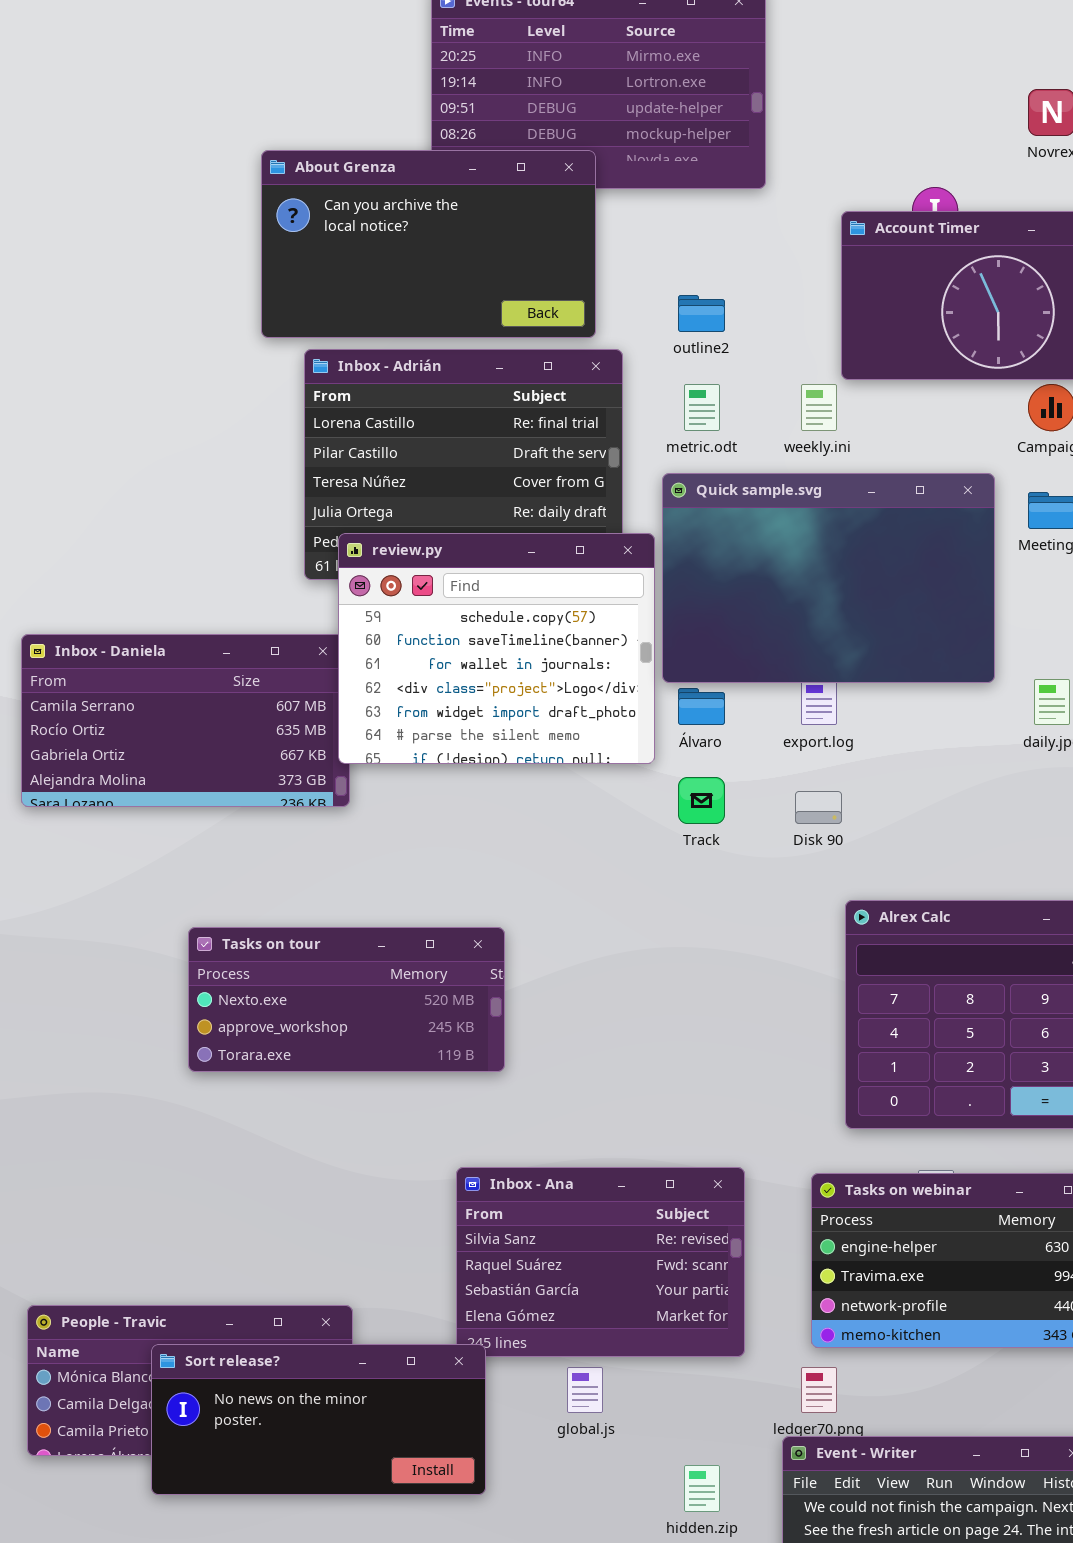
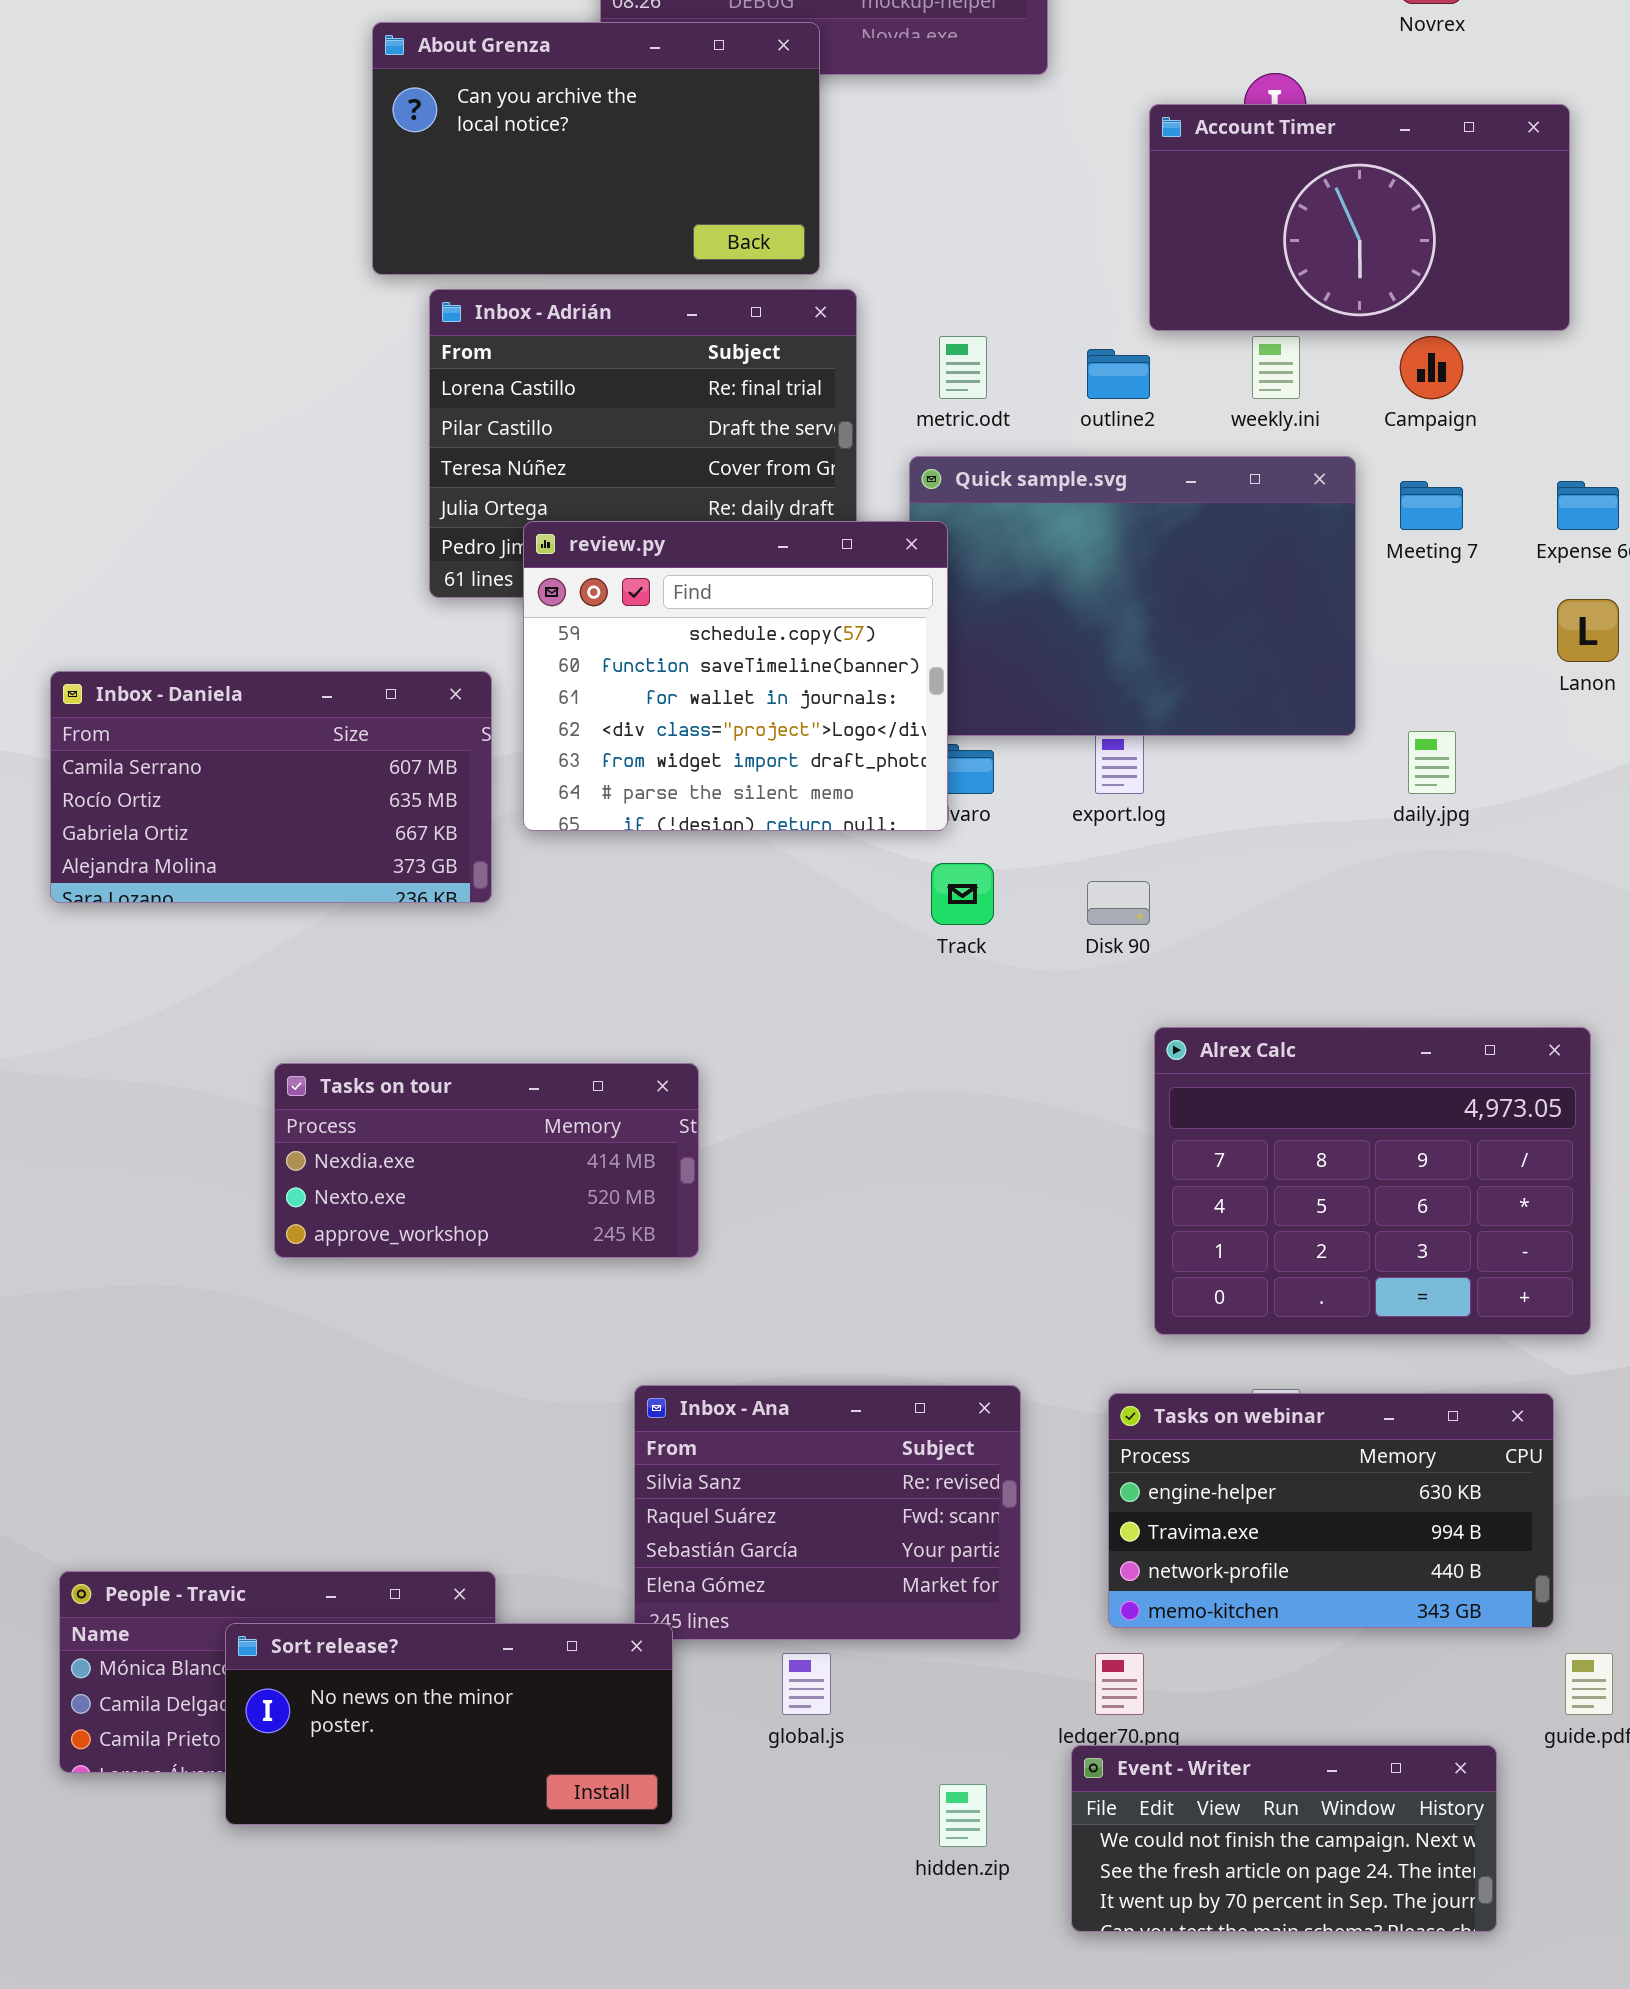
outline2: [678,295,725,332] -> [1087,349,1150,399], moved
weekly.ini: [801,384,837,431] -> [1252,336,1300,399], moved
review.py: [338,533,655,764] -> [523,521,948,831], moved
Tasks on tour: [188,927,505,1072] -> [274,1063,699,1258], scrolled up 1 row

